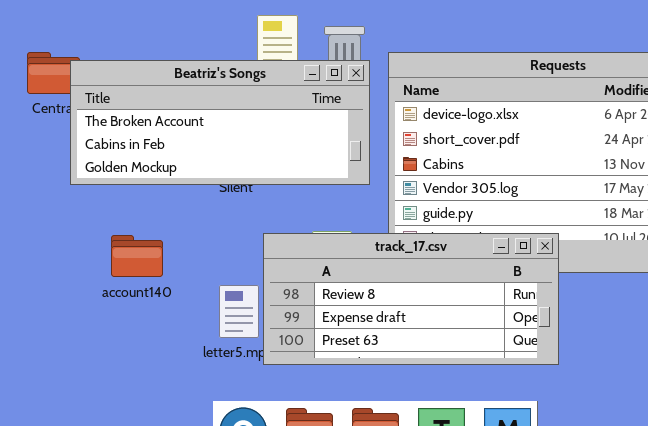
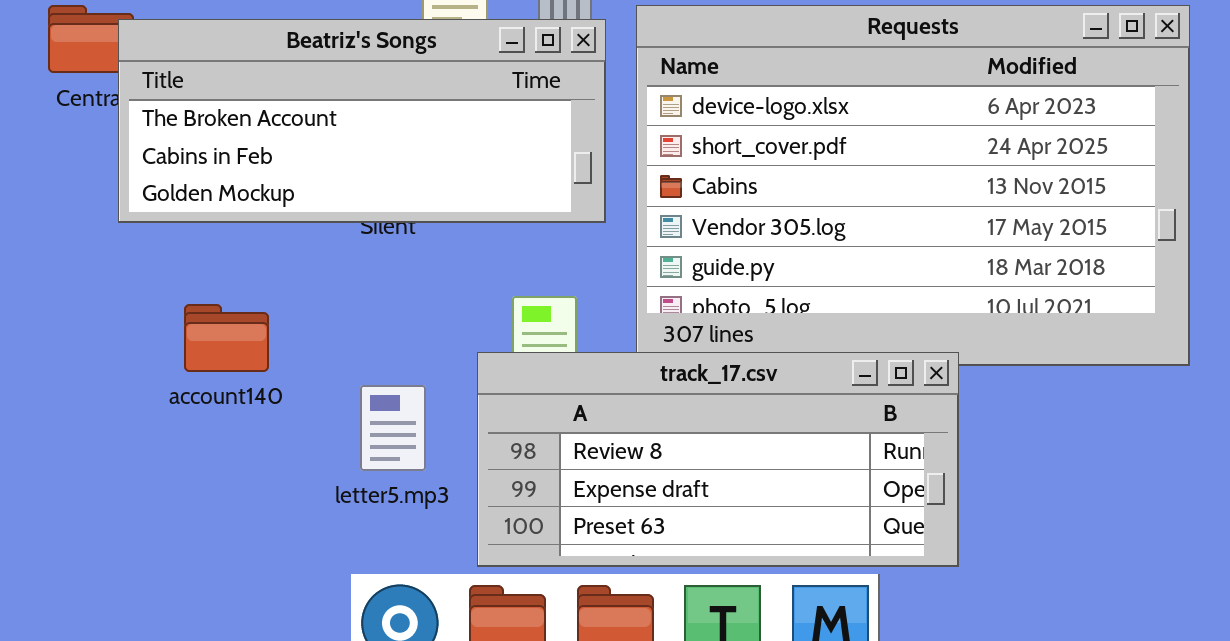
track_17.csv: [263,233,559,365] -> [477,352,959,567], moved

